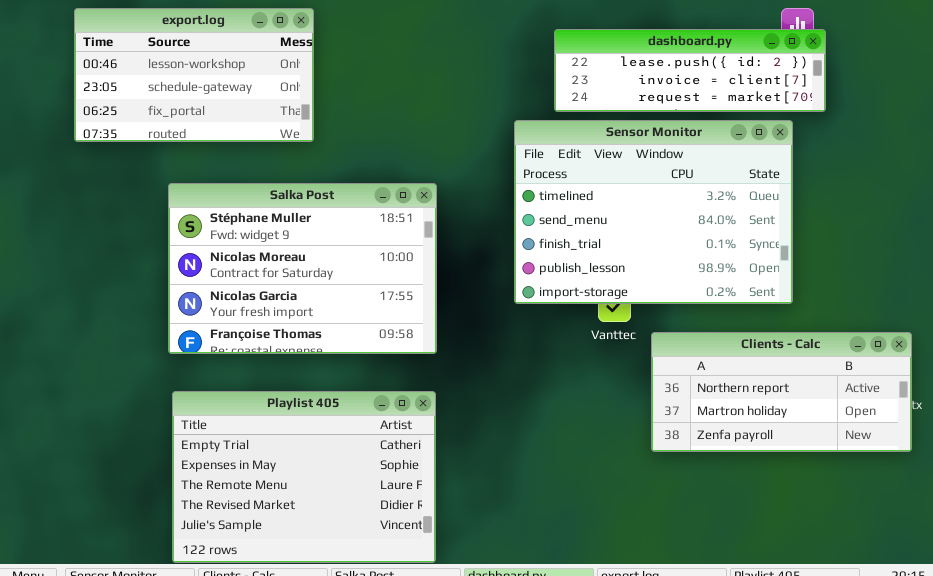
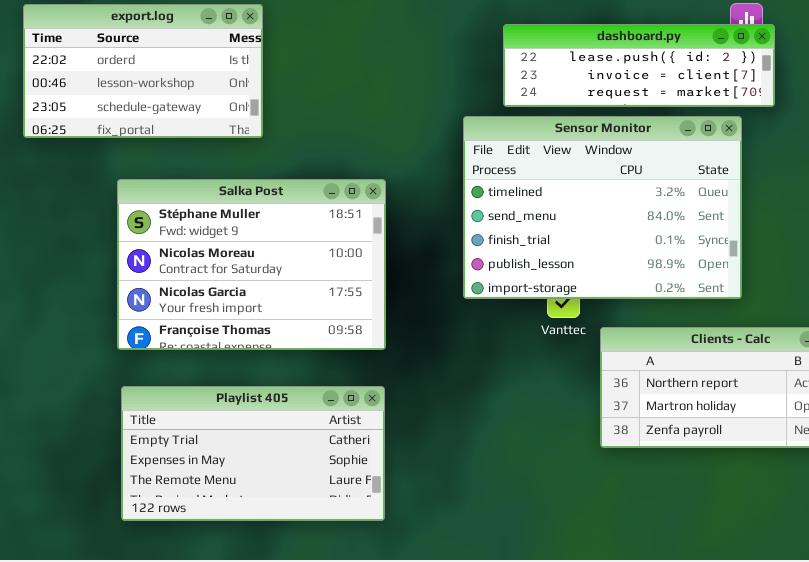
export.log: [74,8,314,142] -> [23,4,263,138], scrolled up 1 row
Playlist 405: [172,391,436,563] -> [121,386,385,521], resized

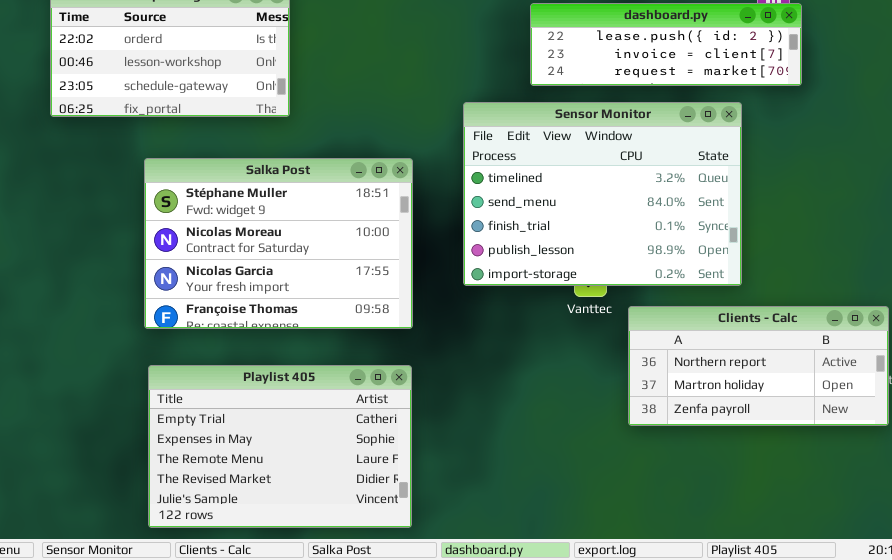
Sensor Monitor: [463,116,742,299] -> [463,102,742,286], moved
Playlist 405: [121,386,385,521] -> [148,365,412,528], resized

